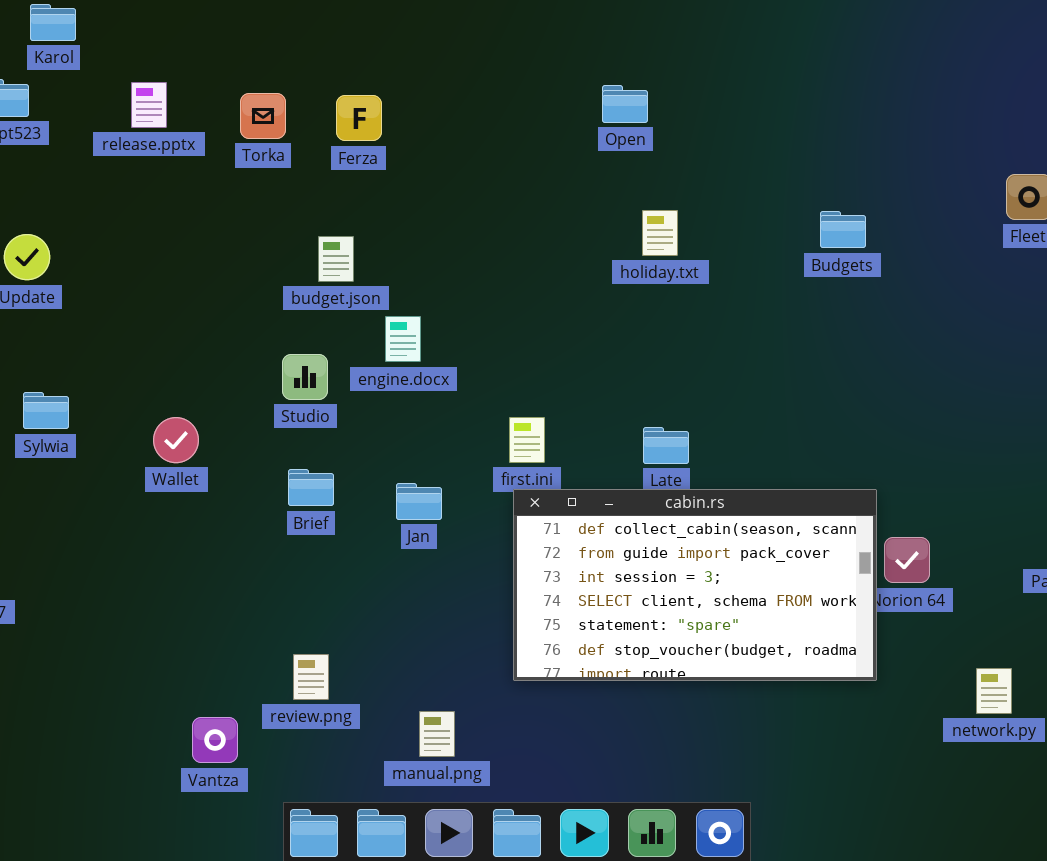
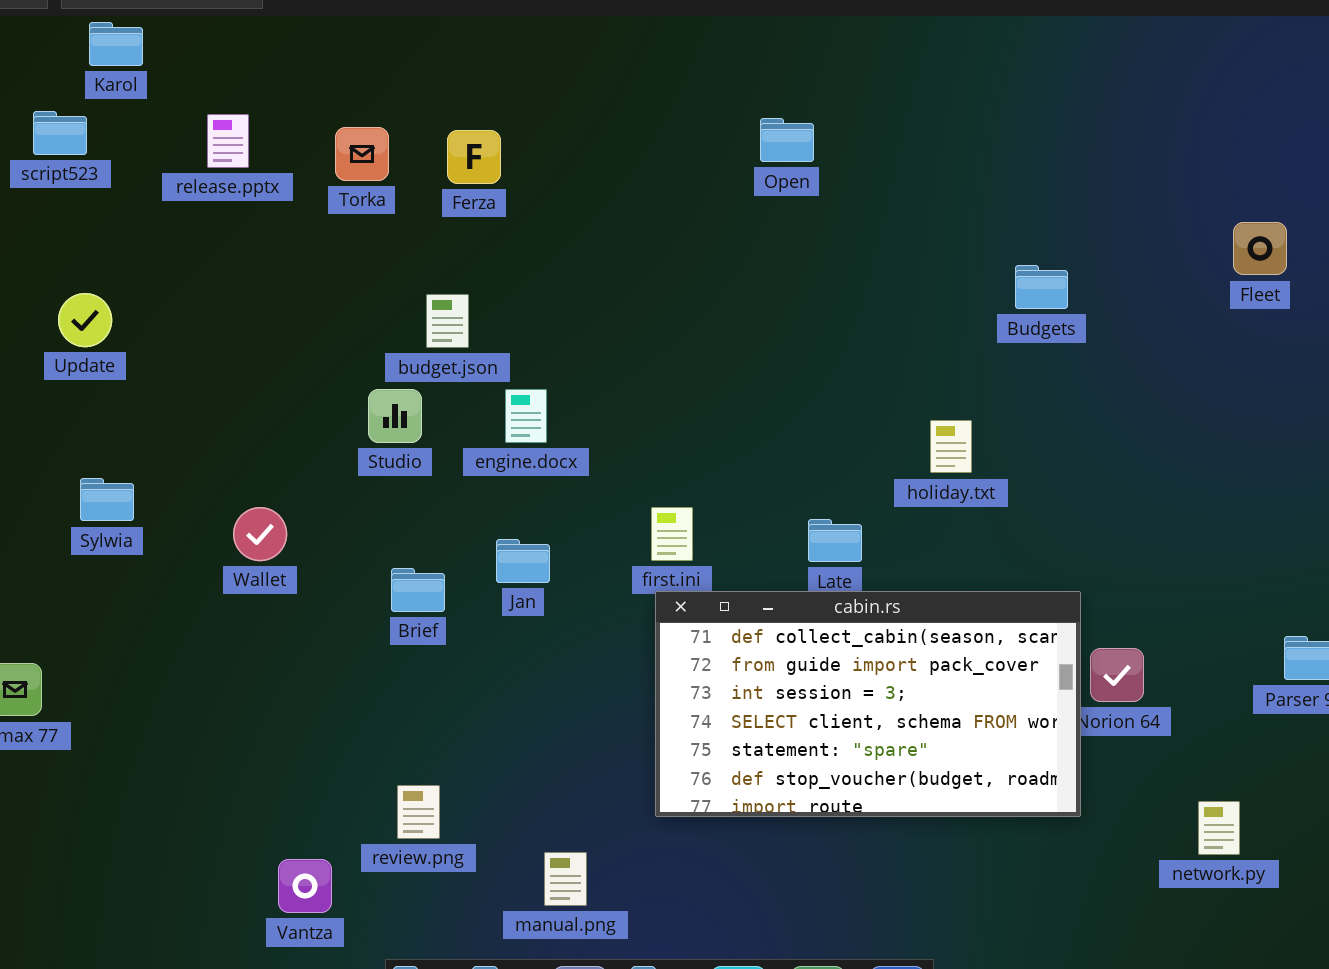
holiday.txt: [642,210,678,256] -> [930,420,972,473], moved
Studio: [282,354,328,400] -> [368,389,422,443], moved
Jan: [396,483,442,520] -> [496,539,550,583], moved

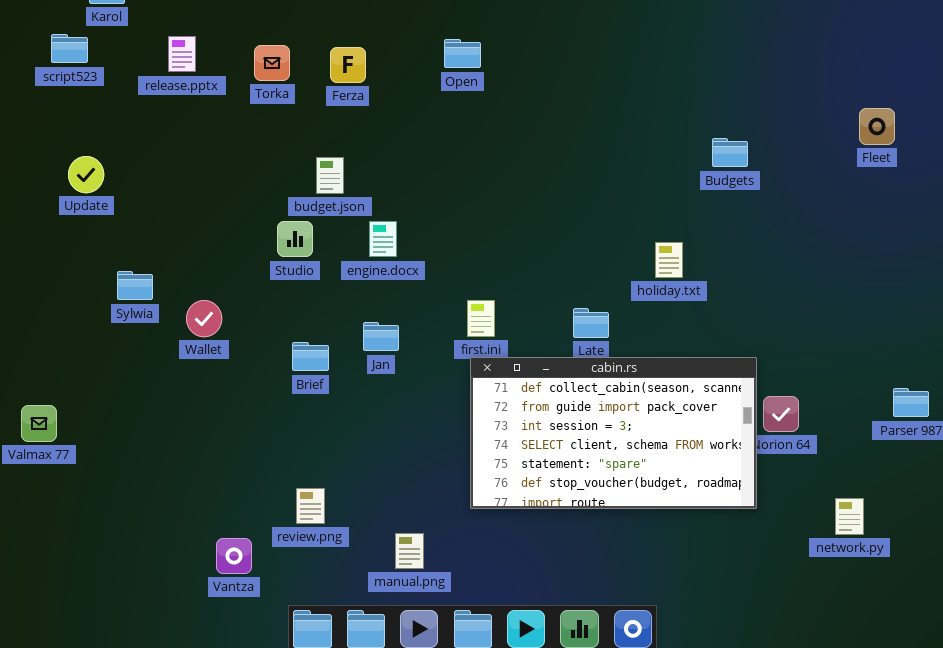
Open: [760,118,814,162] -> [444,39,481,68], moved
Sylwia: [80,478,134,521] -> [117,271,153,300], moved

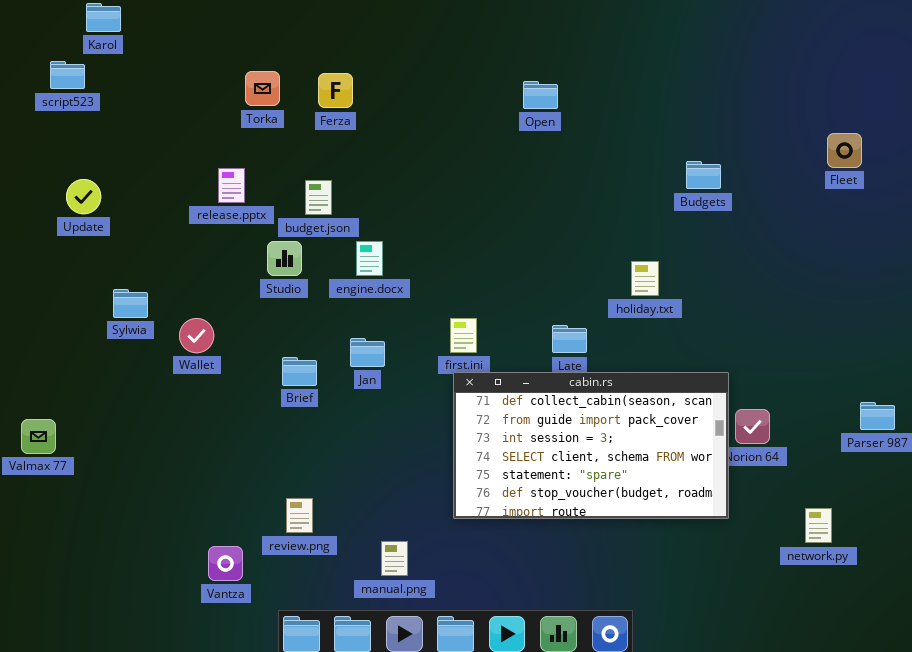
release.pptx: [168,36,196,72] -> [218,168,245,203], moved
Open: [444,39,481,68] -> [523,81,558,109], moved

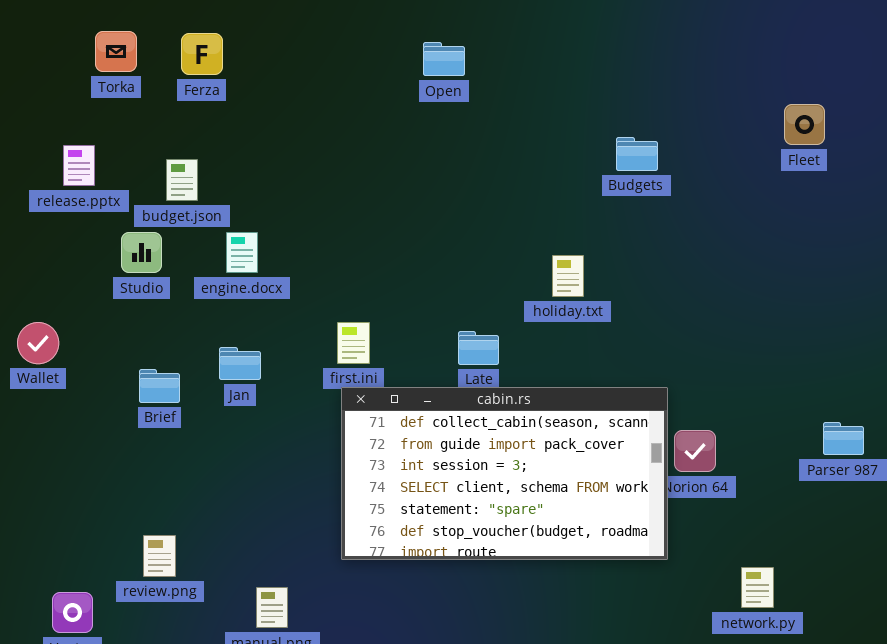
network.py: [805,508,832,543] -> [741,567,774,608], moved

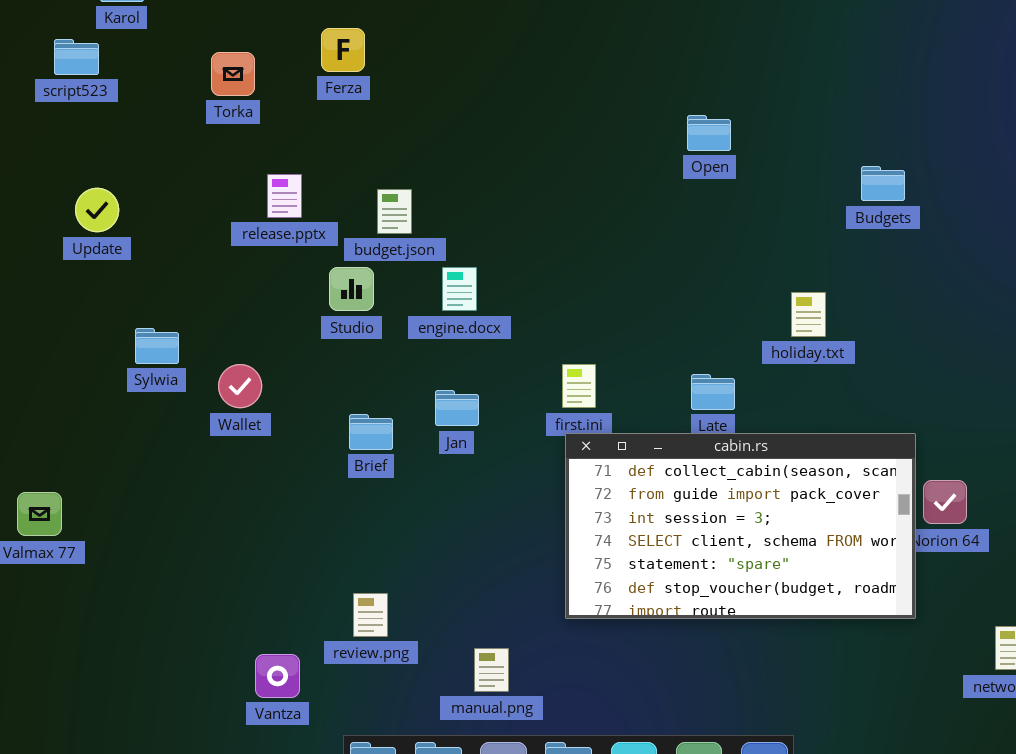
Torka: [95,31,137,72] -> [211,52,255,96], moved
Ferza: [181,33,223,75] -> [321,28,365,72], moved
Open: [423,42,465,76] -> [687,115,731,151], moved

